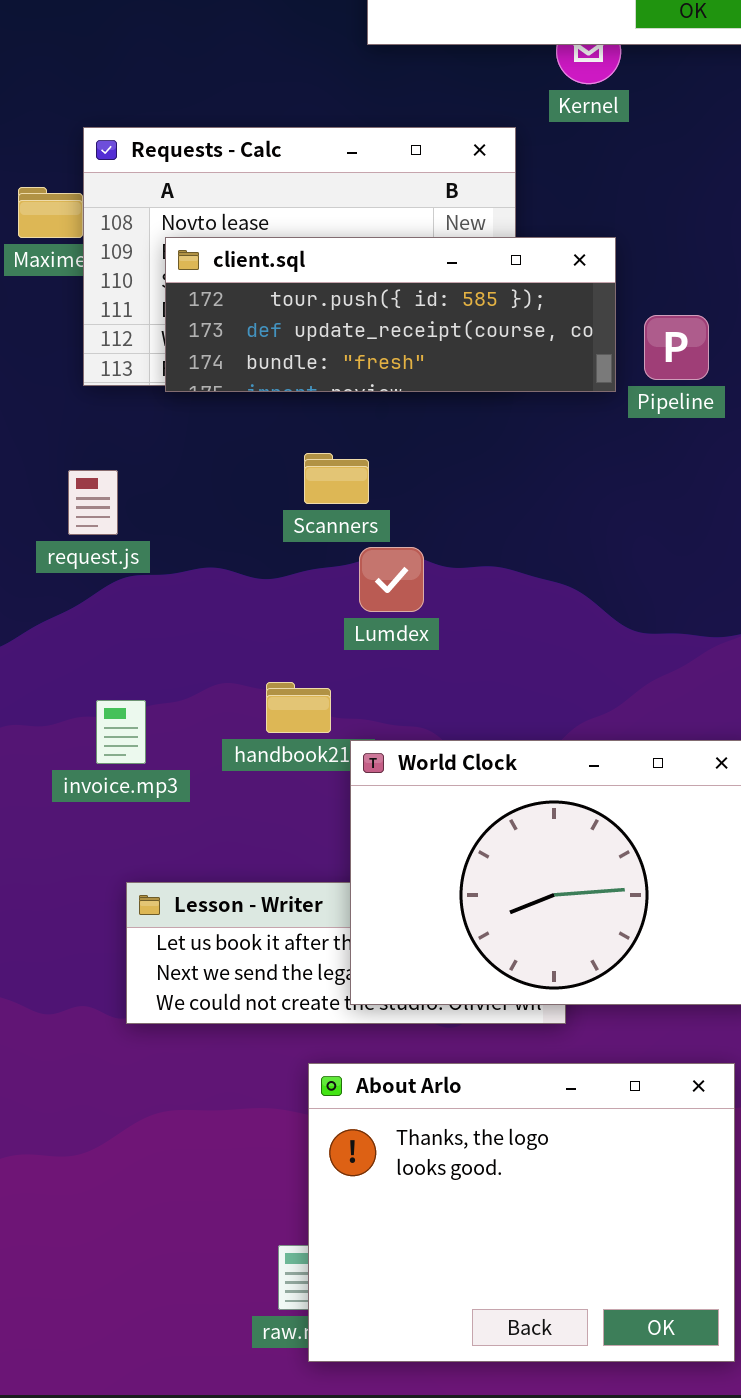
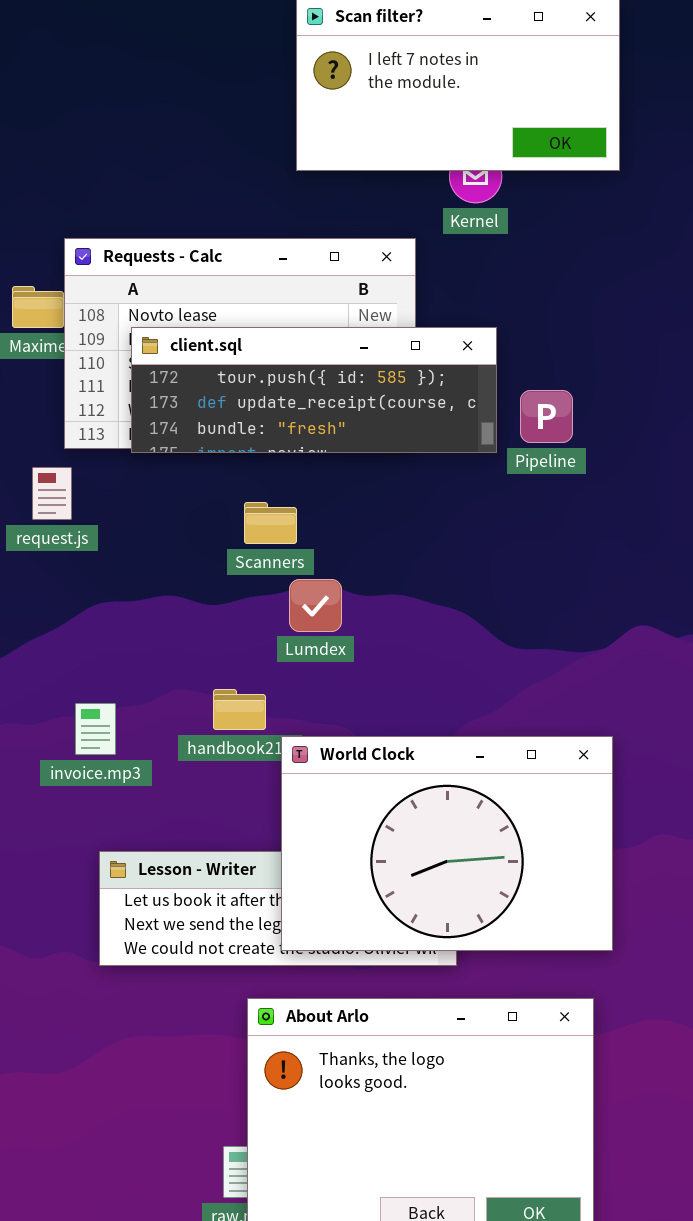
request.js: [68,470,118,535] -> [32,467,72,520], moved

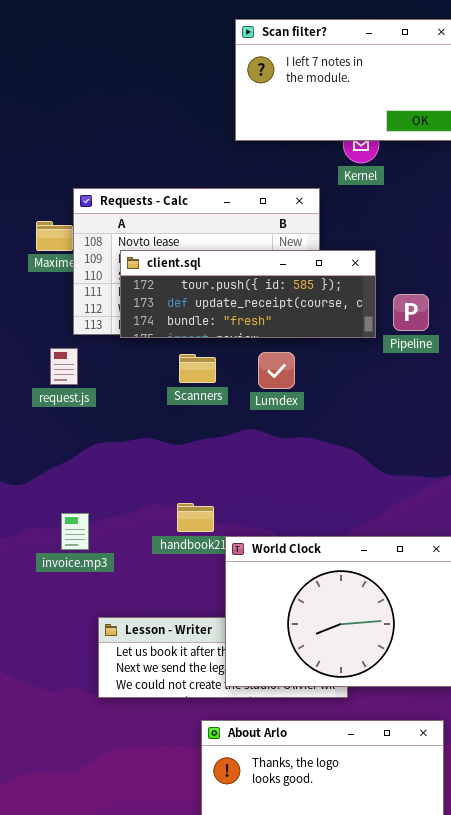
Scanners: [244,502,297,544] -> [179,354,216,383], moved
Lumdex: [289,579,342,632] -> [258,352,295,389], moved
invoice.mp3: [75,703,116,755] -> [61,513,89,550], moved

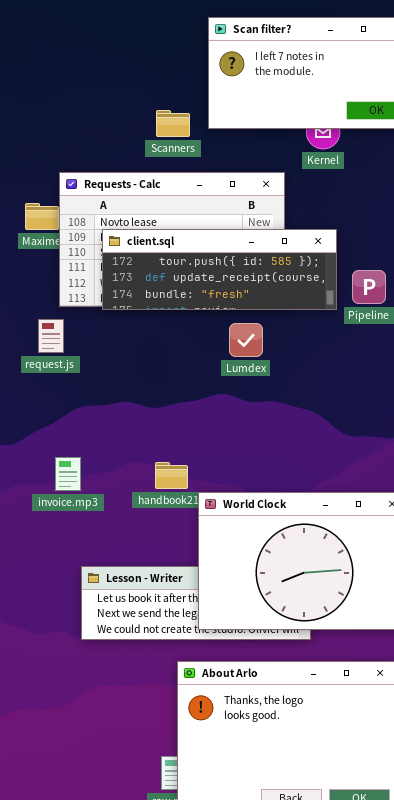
Scanners: [179,354,216,383] -> [156,110,190,137], moved
invoice.mp3: [61,513,89,550] -> [55,457,81,491], moved

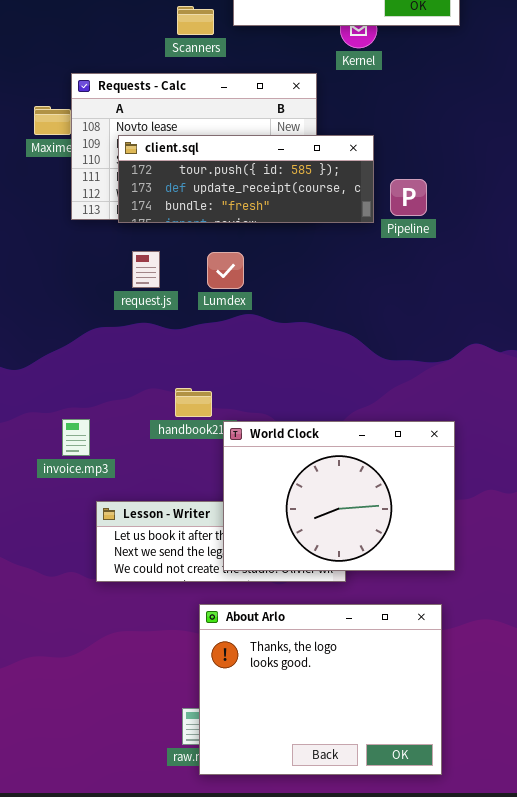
request.js: [38,319,64,353] -> [132,251,160,288], moved
Lumdex: [229,323,263,357] -> [207,252,244,289], moved
invoice.mp3: [55,457,81,491] -> [62,419,90,456], moved

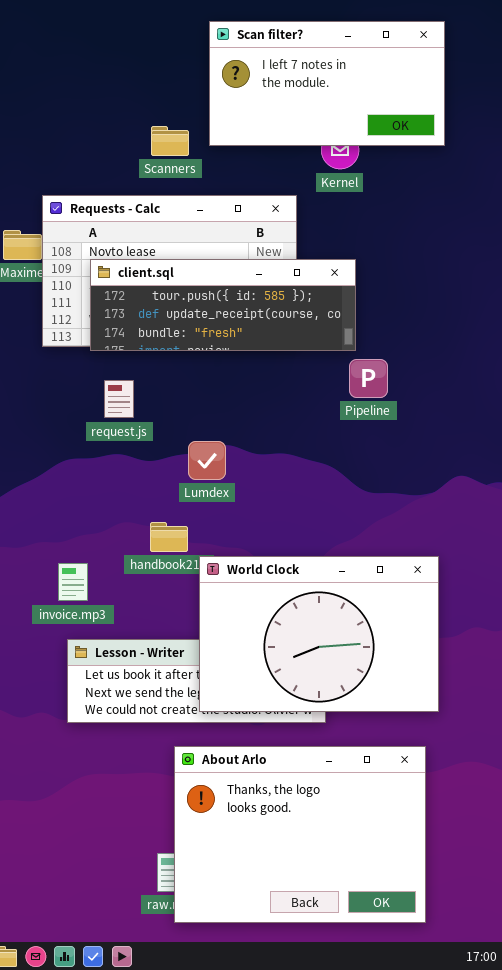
Pipeline: [390,179,427,216] -> [349,359,388,398], moved
Lumdex: [207,252,244,289] -> [188,441,226,480], moved
invoice.mp3: [62,419,90,456] -> [58,563,88,601], moved

